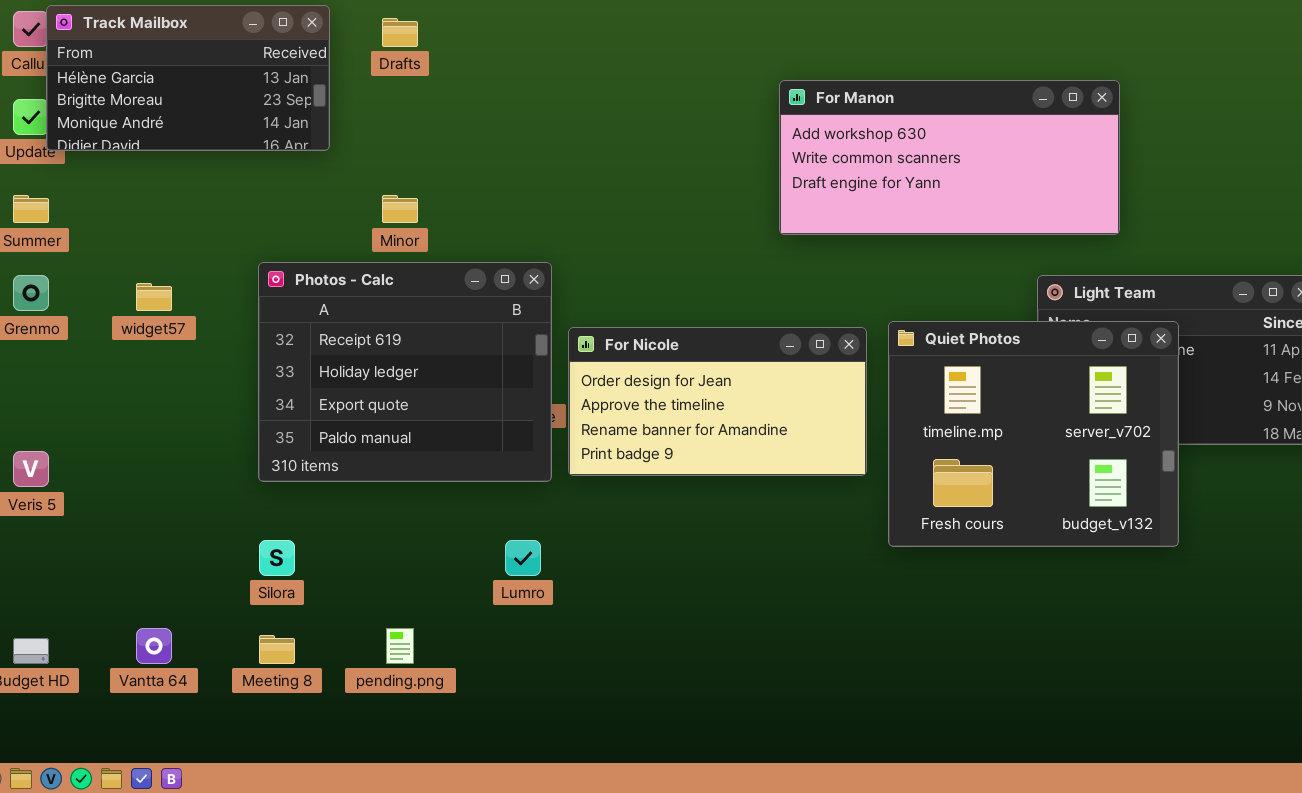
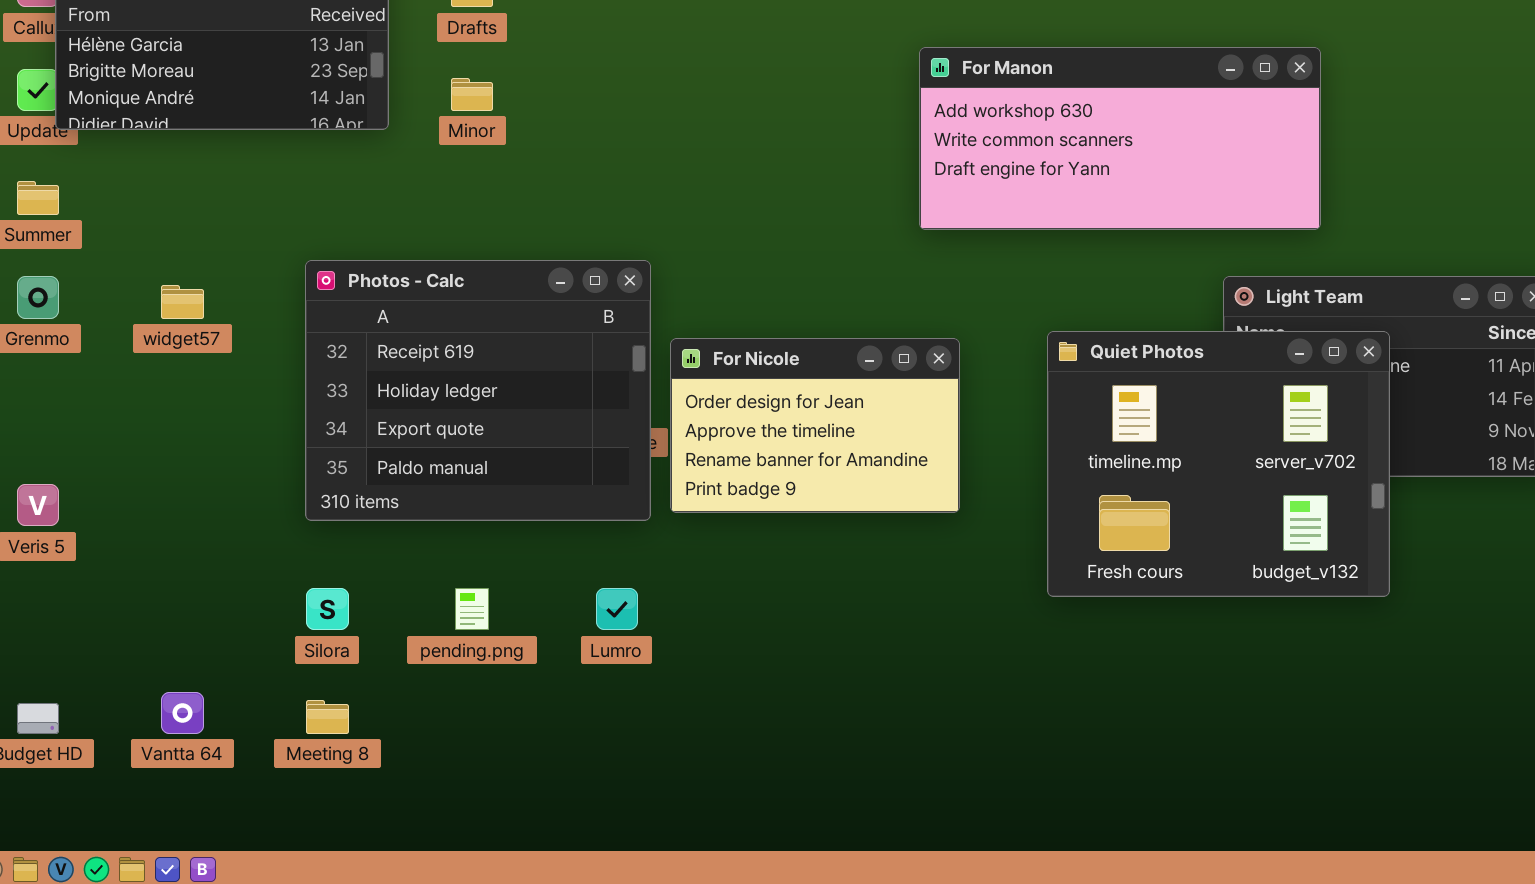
Minor: [382,195,418,223] -> [451,78,493,111], moved
For Nicole: [568,327,867,476] -> [670,338,960,513], resized
pending.png: [386,628,414,664] -> [455,588,489,630], moved

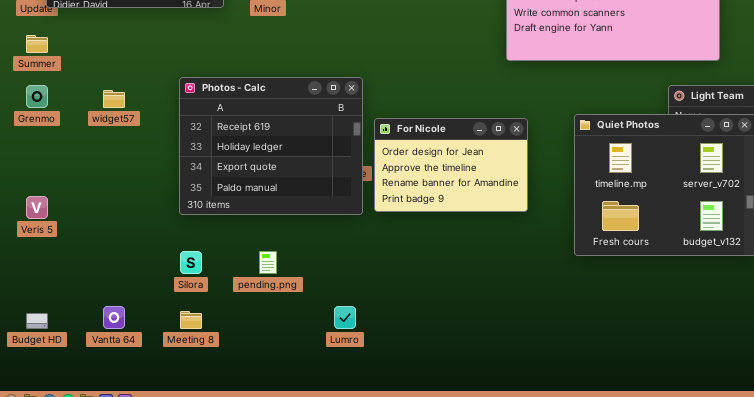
Lumro: [596,588,638,630] -> [334,306,356,329], moved

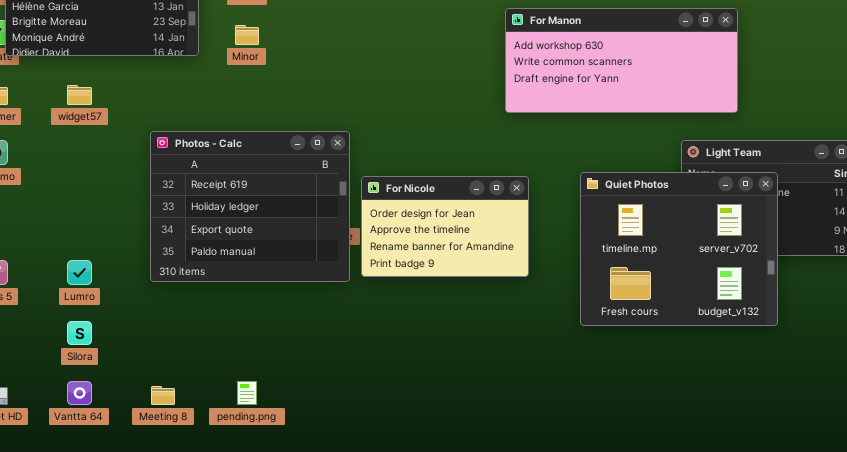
widget57: [103,90,125,108] -> [67,85,92,105], moved
Silora: [180,251,202,274] -> [67,321,92,345], moved
pending.png: [259,251,277,274] -> [237,381,257,405], moved
Lumro: [334,306,356,329] -> [67,260,92,285], moved

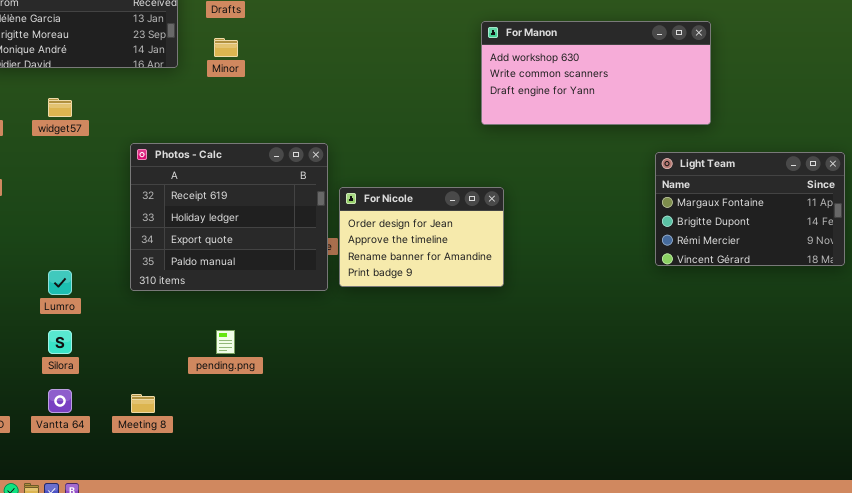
Quiet Photos: [580,172,778,326] -> none, closed
pending.png: [237,381,257,405] -> [216,330,235,354], moved

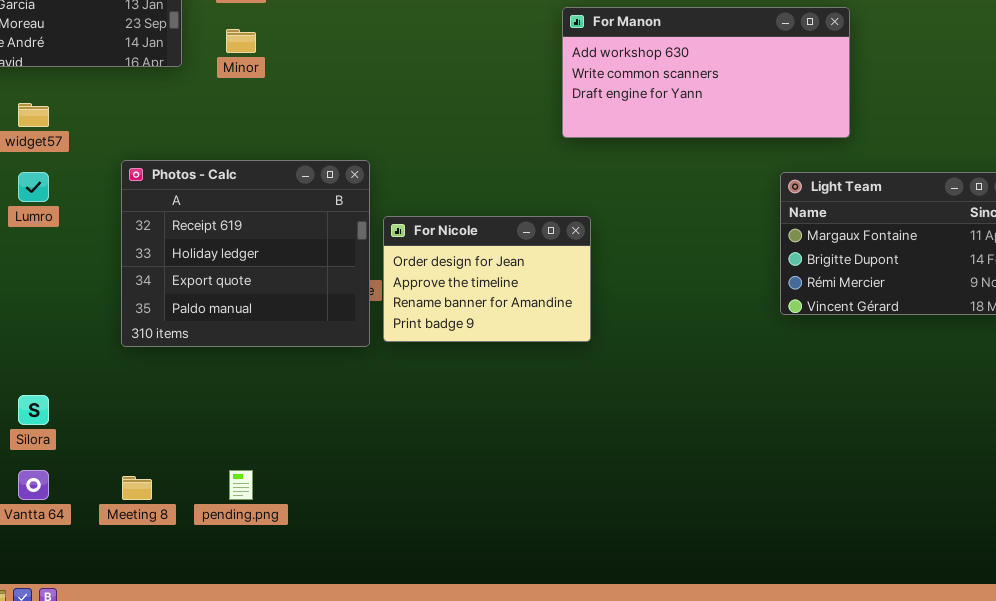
Lumro: [48,270,72,295] -> [18,172,49,202], moved
pending.png: [216,330,235,354] -> [229,470,253,500], moved

